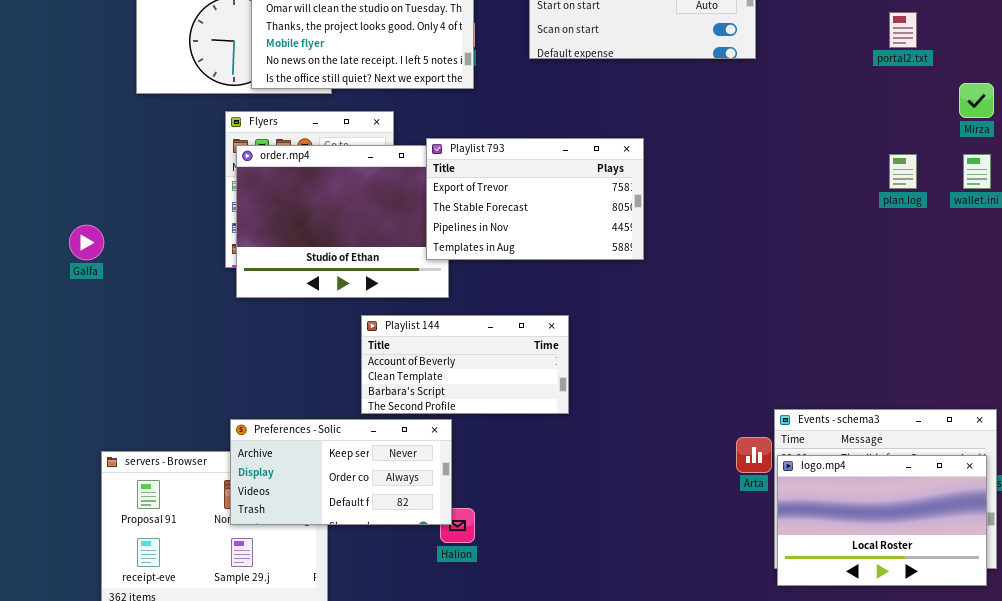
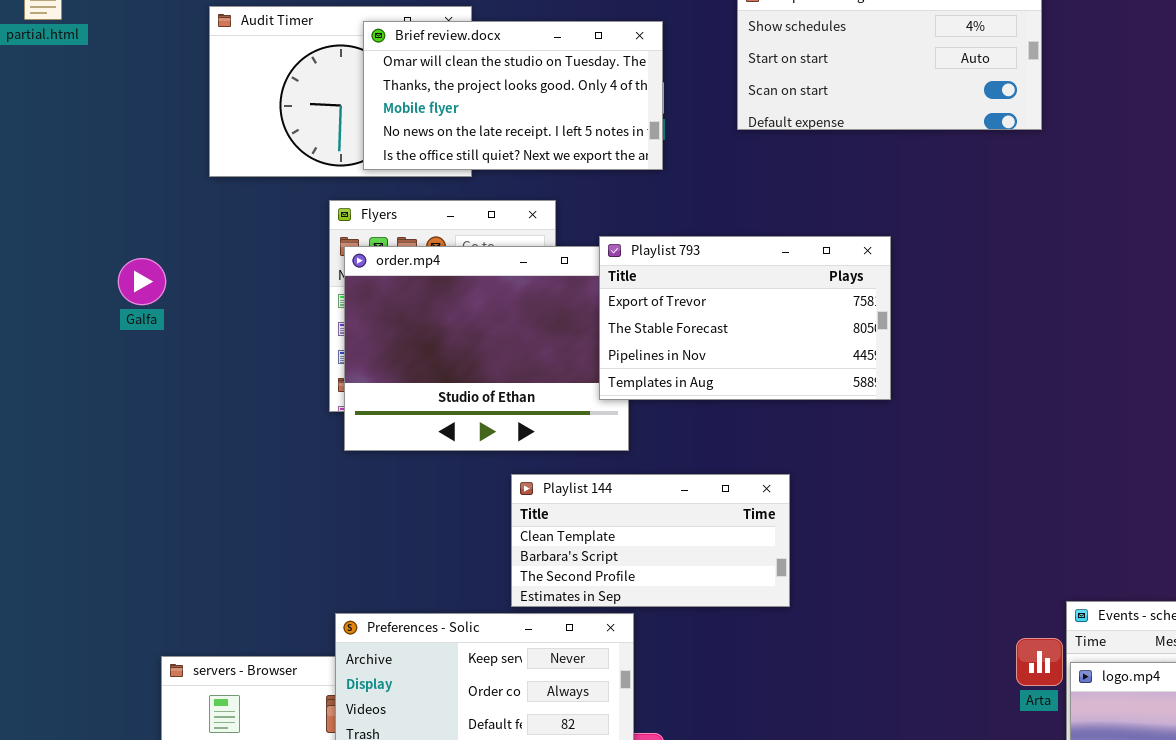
Galfa: [69,225,104,260] -> [118,258,166,305], moved
Playlist 144: [361,315,569,414] -> [511,474,790,607], scrolled down 1 row

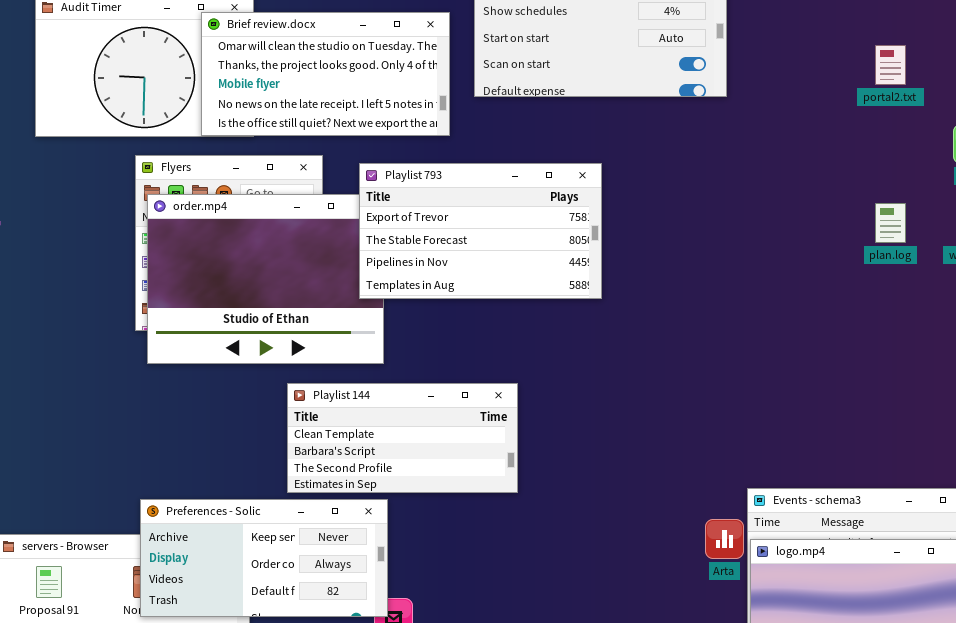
Brief review.docx: [363,21,663,170] -> [201,12,450,136], moved
Playlist 793: [599,236,891,400] -> [359,163,602,299], moved

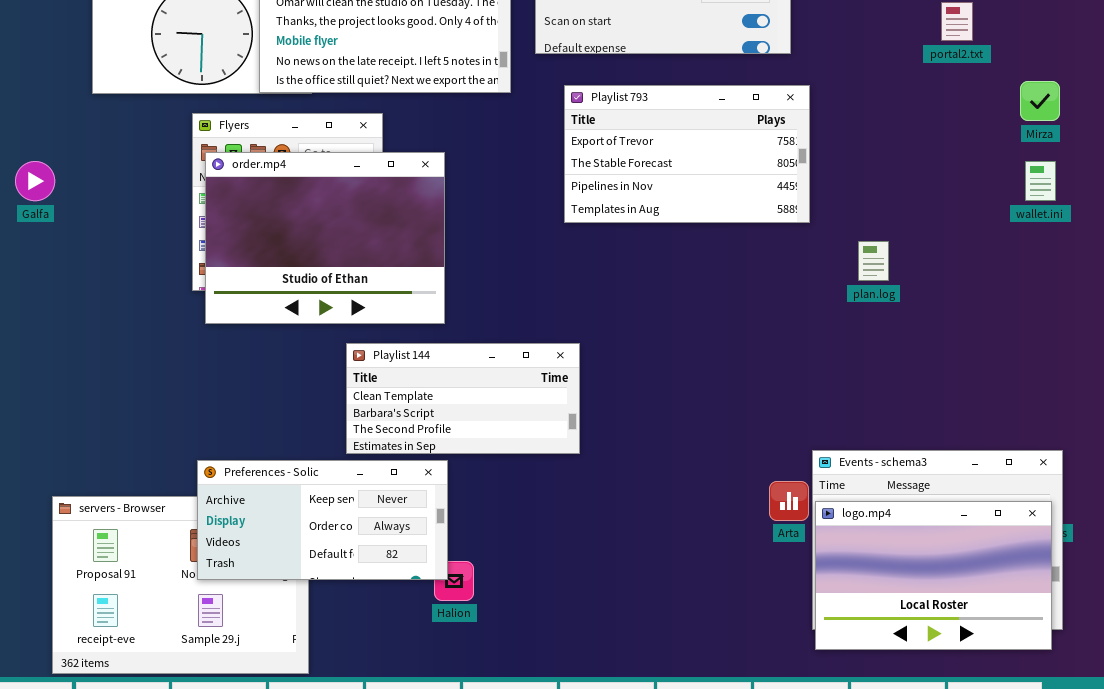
Playlist 793: [359,163,602,299] -> [564,85,810,223], moved
plan.log: [875,203,906,243] -> [858,241,889,281], moved

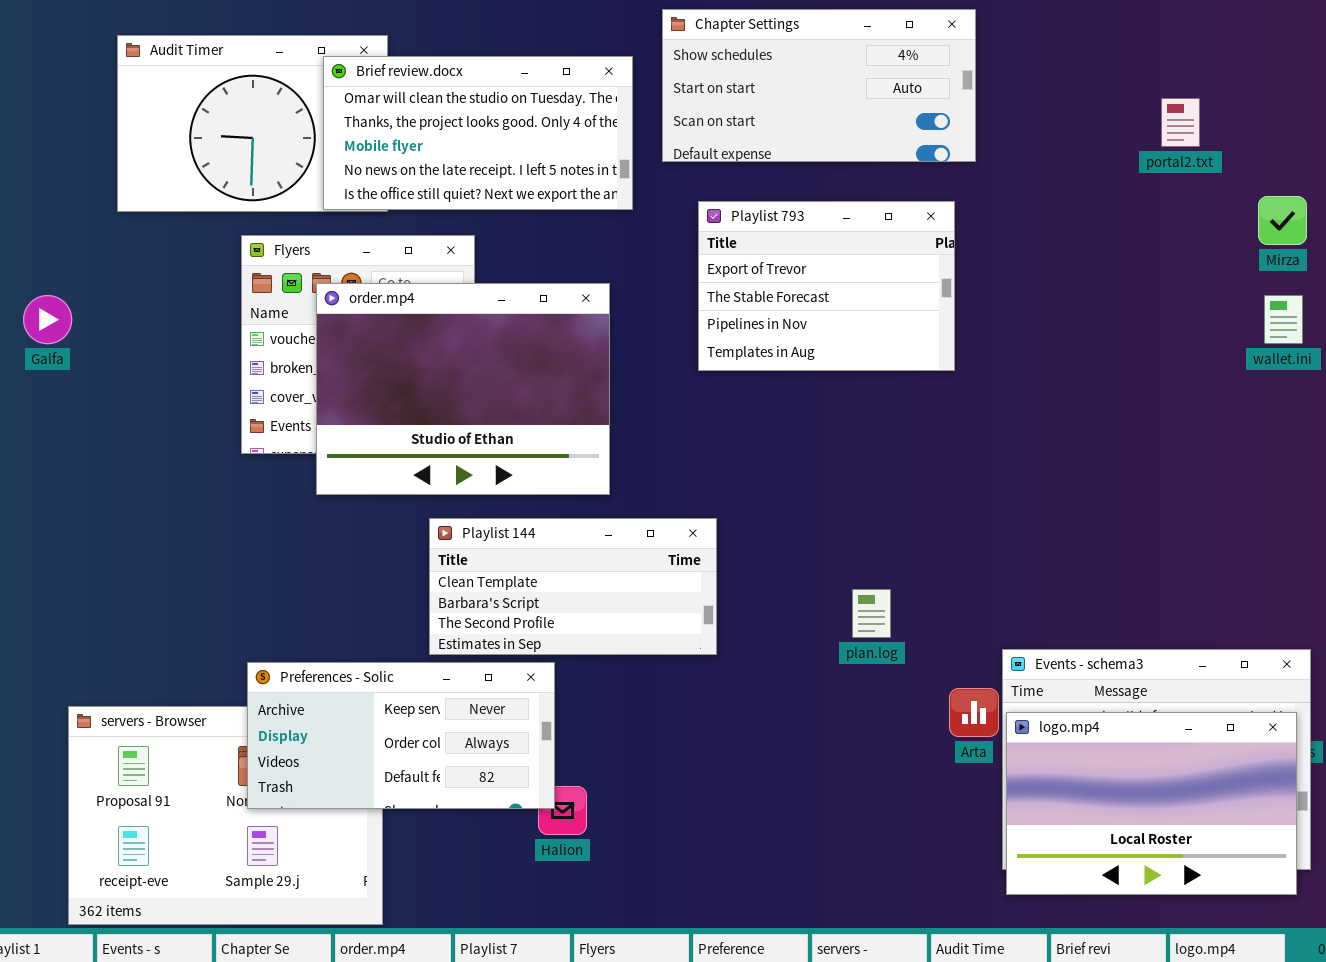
Playlist 793: [564,85,810,223] -> [698,201,955,371], resized
order.mp4: [205,152,445,324] -> [316,283,610,495], moved
plan.log: [858,241,889,281] -> [852,589,891,638], moved

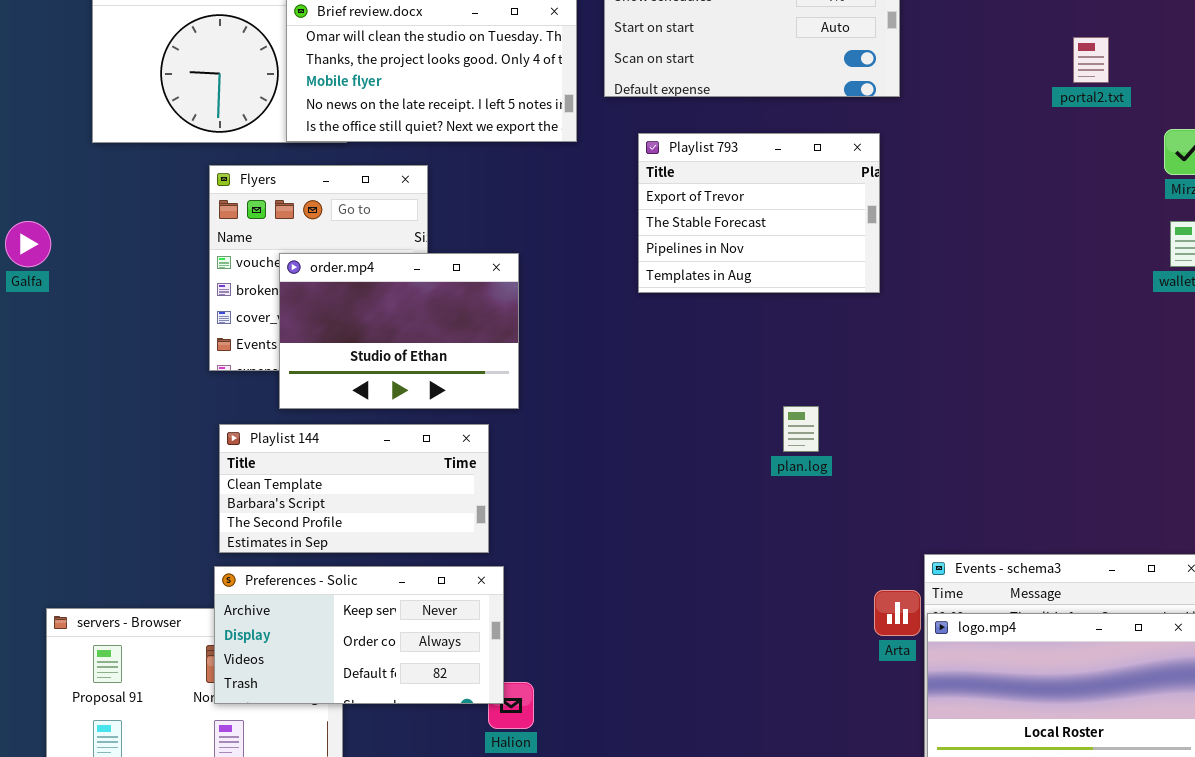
order.mp4: [316,283,610,495] -> [279,253,519,409], resized
Playlist 144: [429,518,717,655] -> [219,424,489,553], moved
plan.log: [852,589,891,638] -> [783,406,819,452], moved

